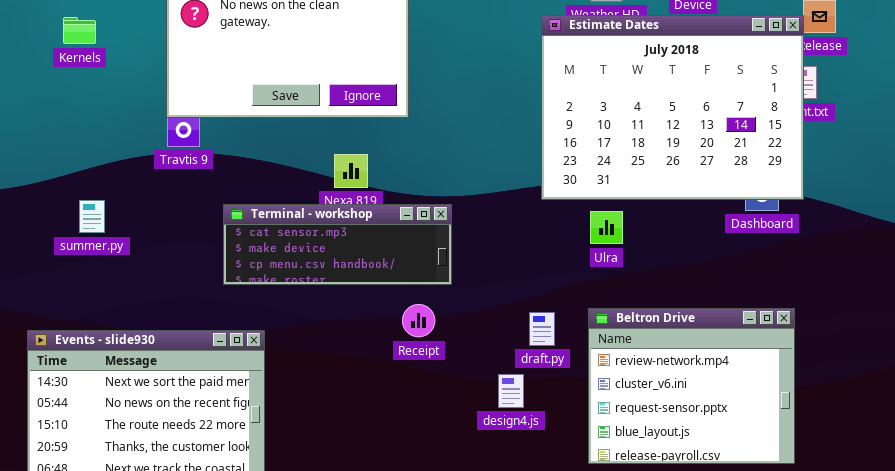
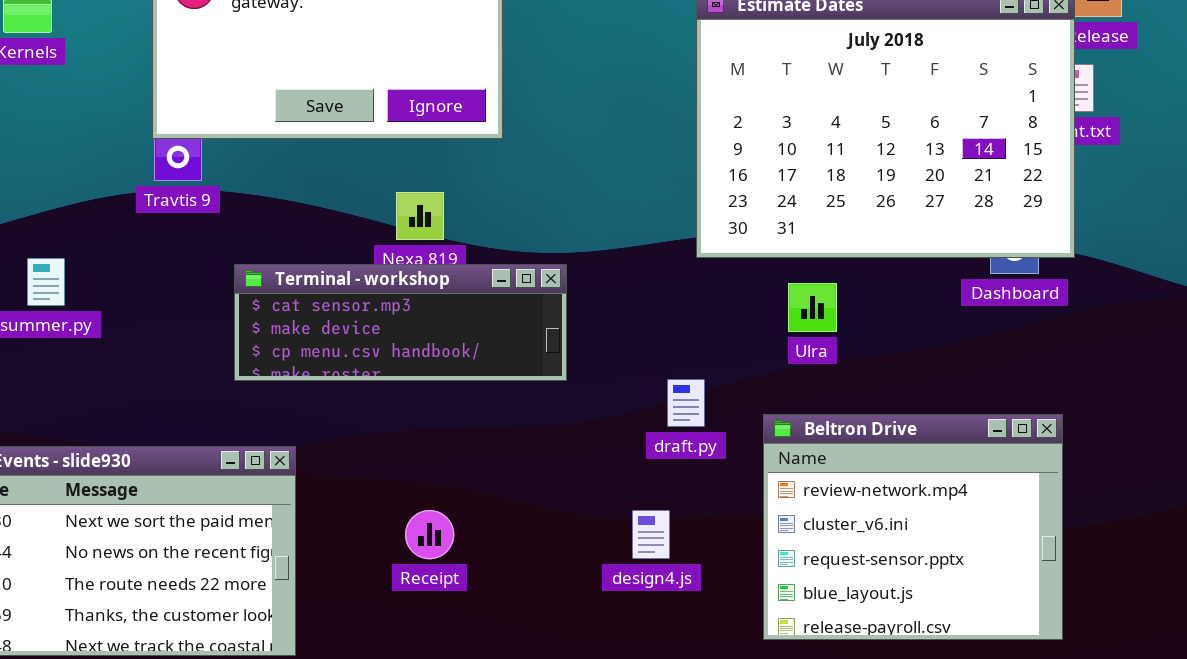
Ulra: [590,211,623,244] -> [788,283,837,332], moved
Receipt: [402,304,435,337] -> [405,510,454,559], moved
draft.py: [529,312,555,346] -> [667,379,705,427], moved

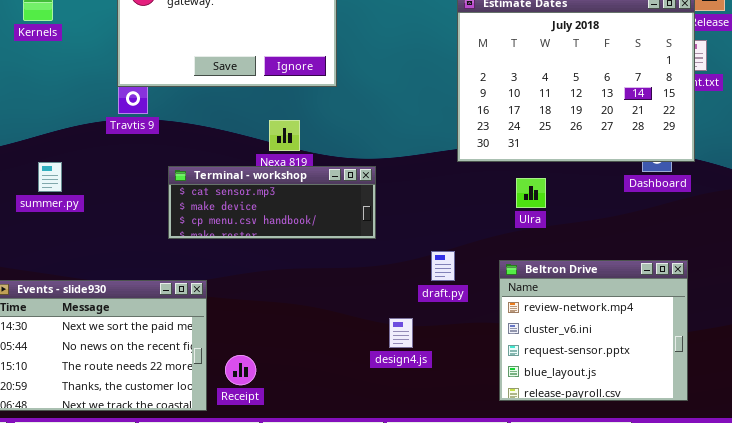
draft.py: [667,379,705,427] -> [431,251,455,281], moved
Receipt: [405,510,454,559] -> [225,355,256,385], moved
design4.js: [632,510,670,559] -> [389,318,413,348], moved

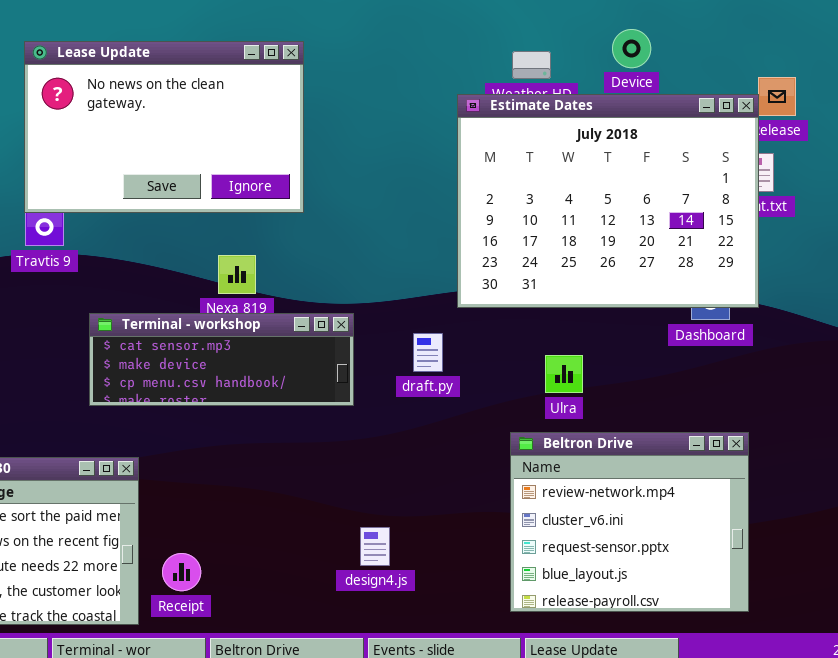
Ulra: [516,178,546,208] -> [545,355,583,393], moved
draft.py: [431,251,455,281] -> [413,333,443,372], moved
design4.js: [389,318,413,348] -> [360,527,390,566], moved

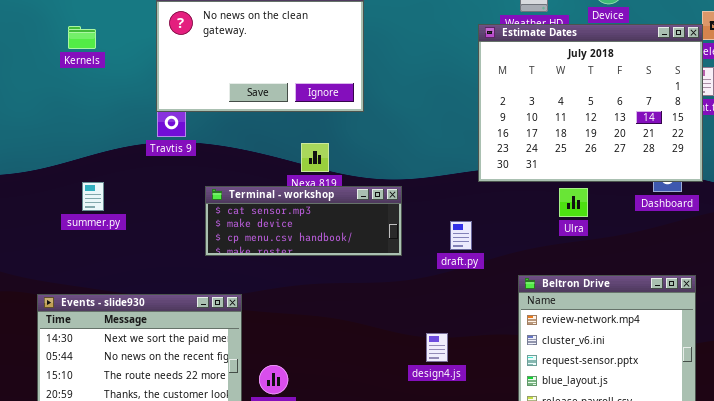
draft.py: [413,333,443,372] -> [450,221,472,250], moved
Ulra: [545,355,583,393] -> [559,188,588,217], moved
design4.js: [360,527,390,566] -> [426,333,448,362], moved

